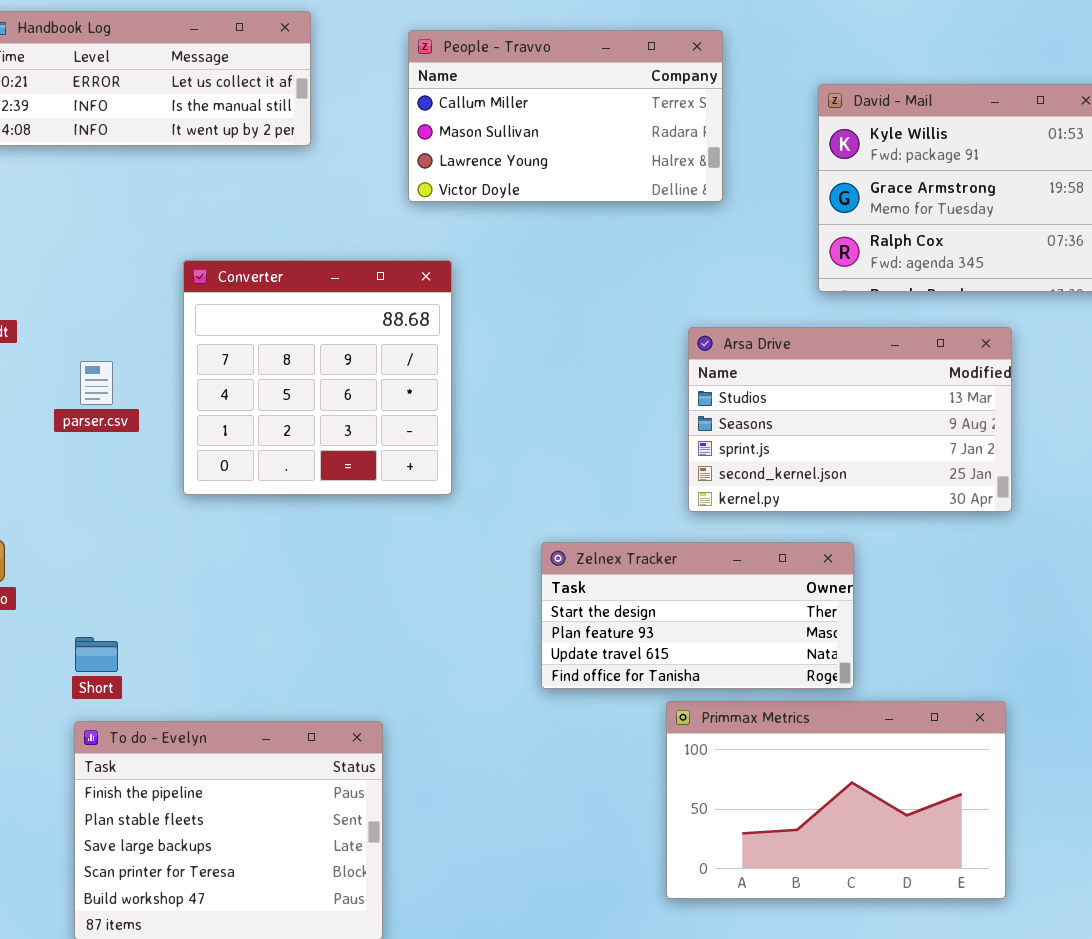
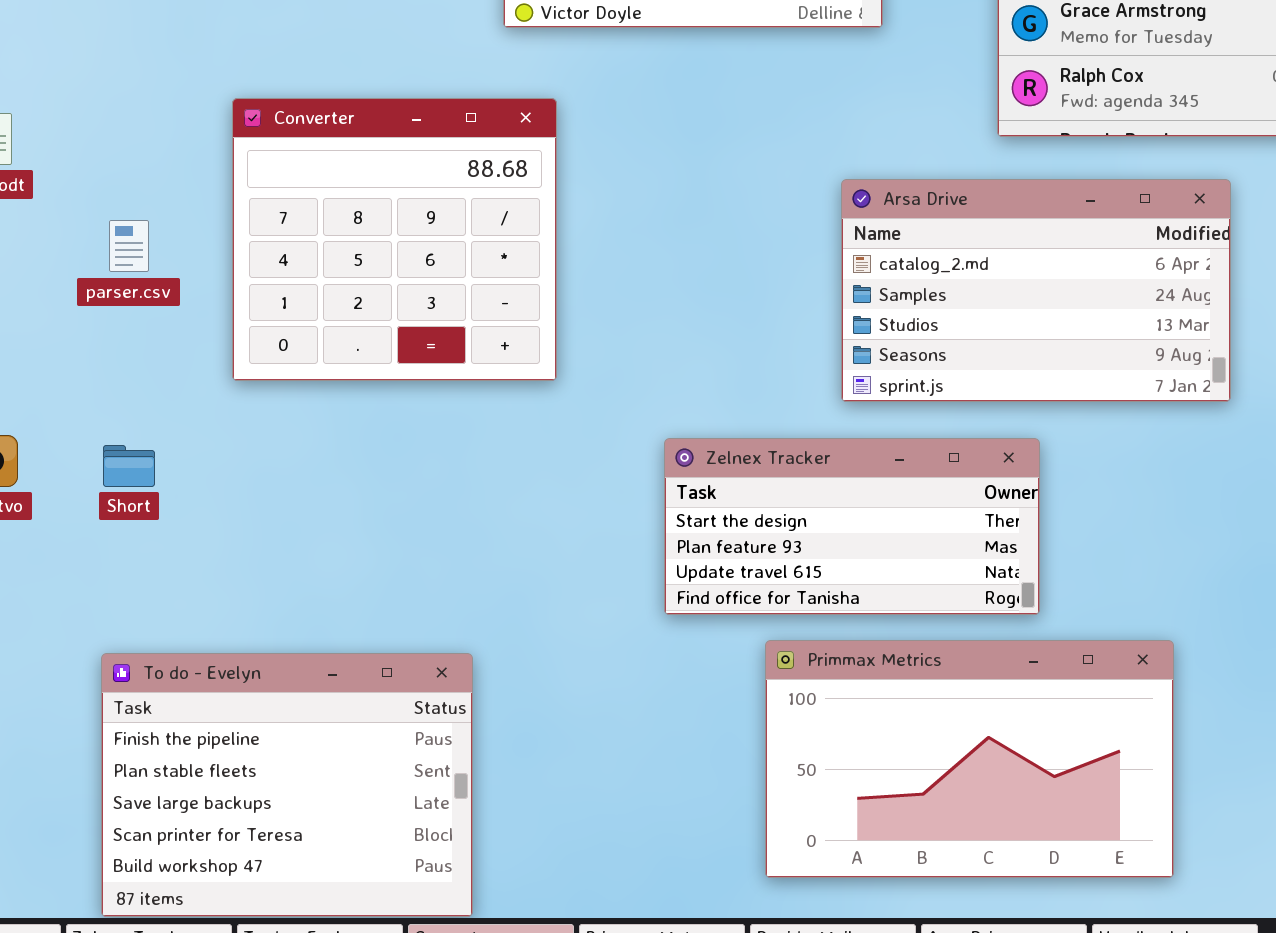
Arsa Drive: [688,327,1012,512] -> [841,179,1231,402], scrolled up 2 rows
Short: [75,637,118,672] -> [103,445,155,487], moved
Primmax Metrics: [666,701,1006,899] -> [765,640,1174,878], moved

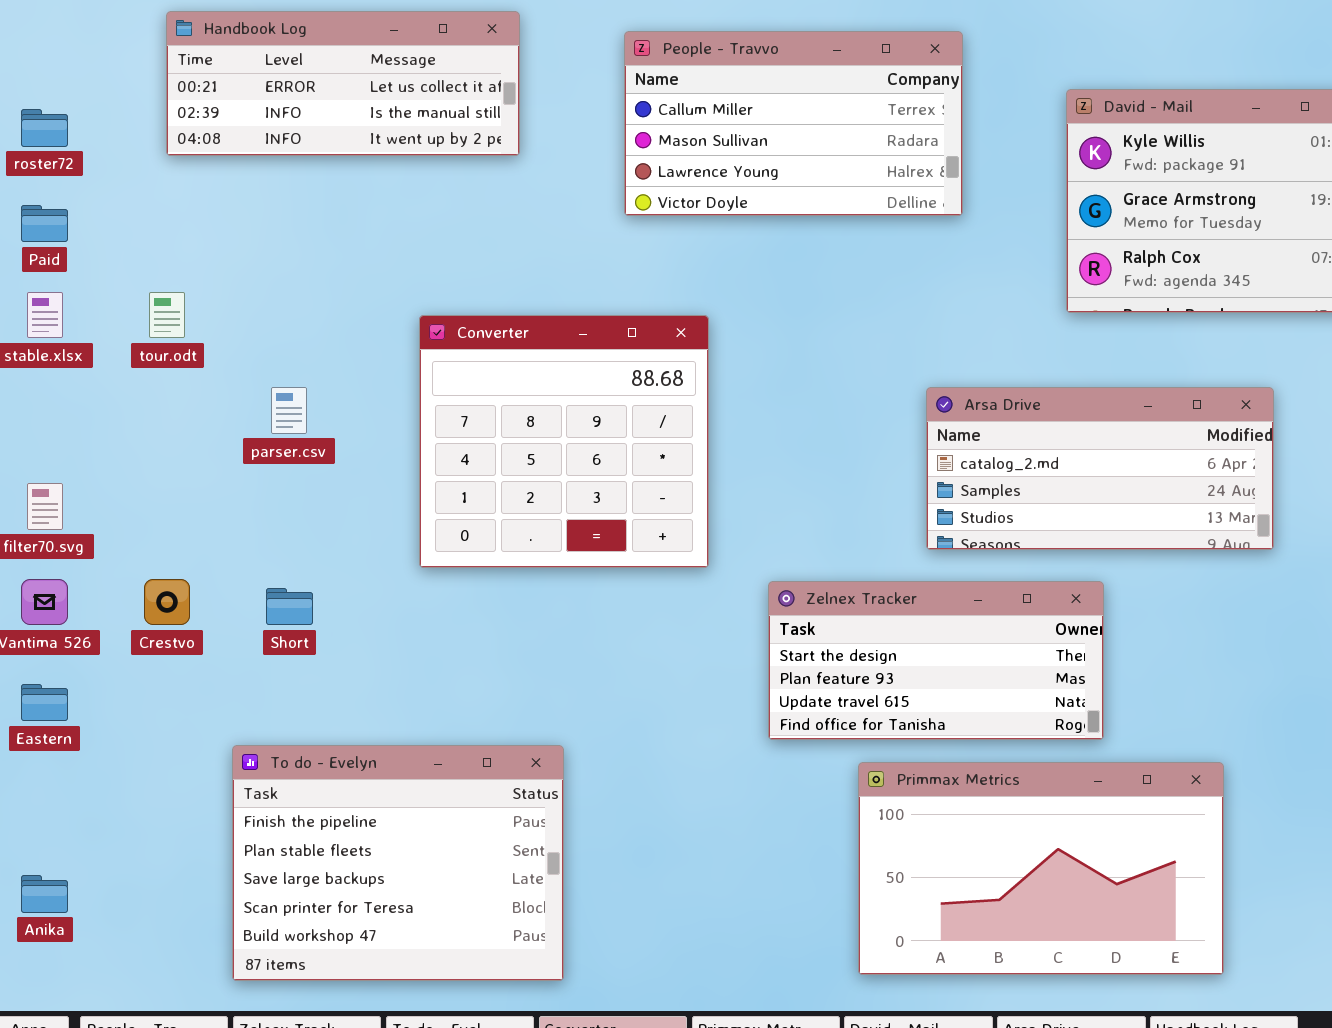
Converter: [232,98,557,381] -> [419,315,709,568], moved
Arsa Drive: [841,179,1231,402] -> [926,387,1274,550], resized
To do - Evelyn: [101,653,473,917] -> [232,745,564,981], moved

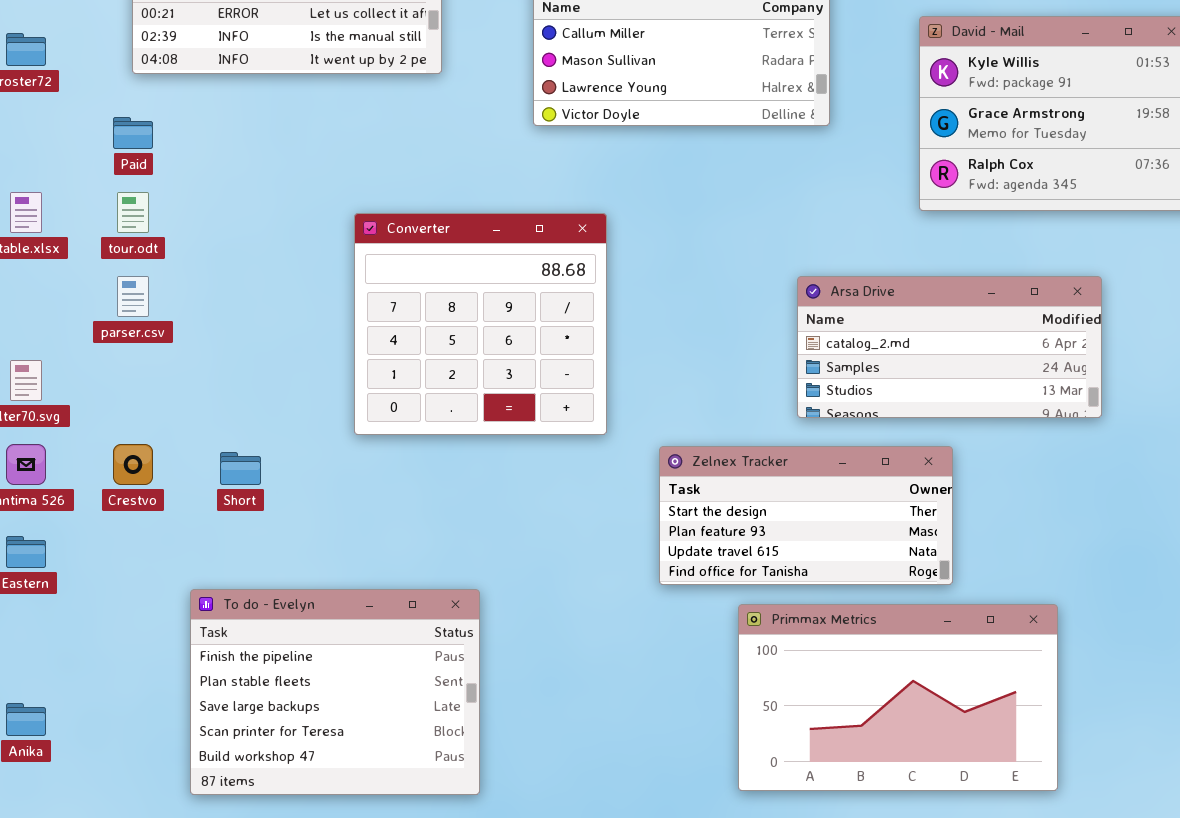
Paid: [21,205,68,242] -> [113,117,153,149], moved
parser.csv: [271,387,307,434] -> [117,276,149,317], moved

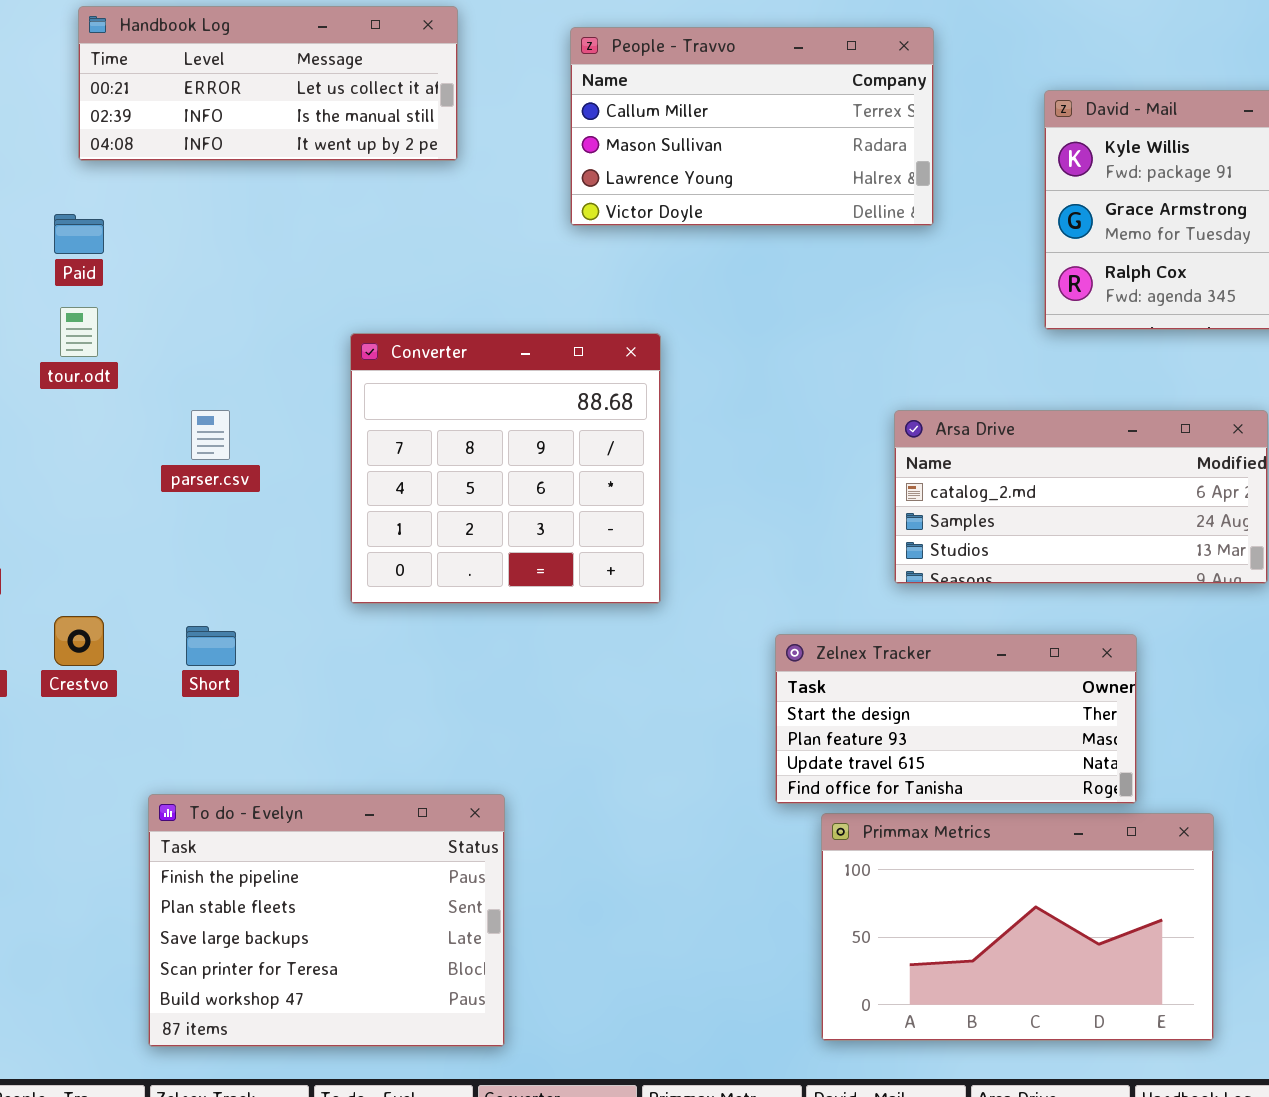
parser.csv: [117,276,149,317] -> [191,410,230,460], moved
Zelnex Tracker: [659,446,953,585] -> [775,634,1137,804], moved

